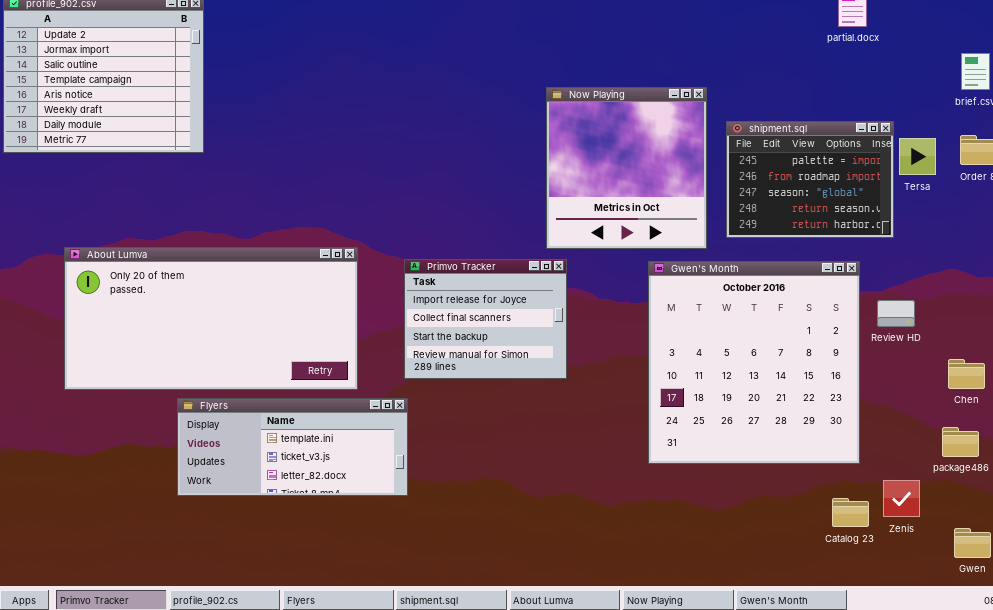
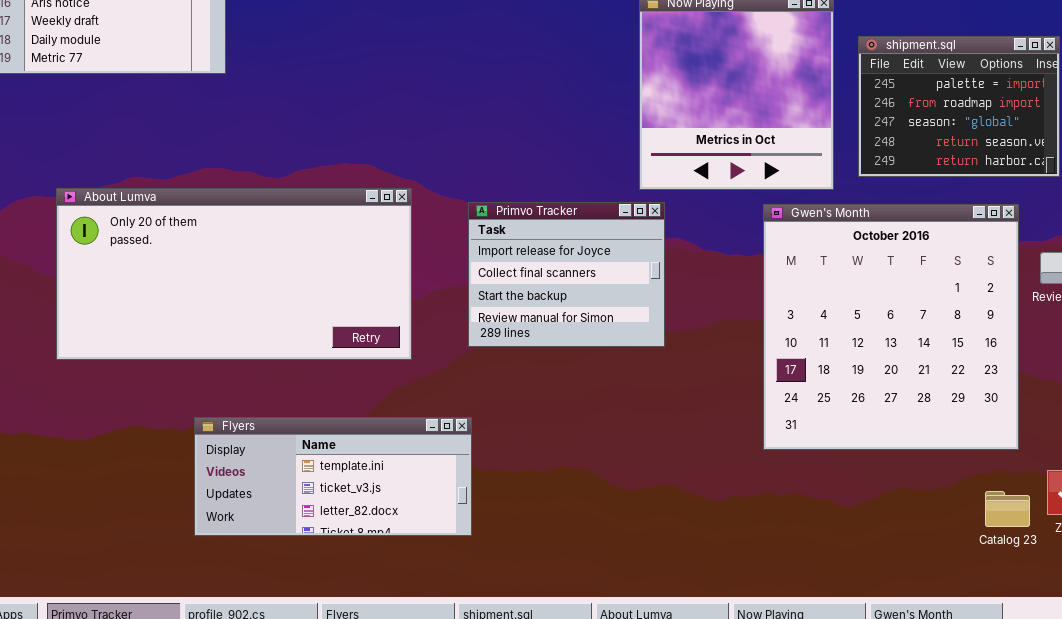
Flyers: [177,398,408,496] -> [194,417,472,536], moved

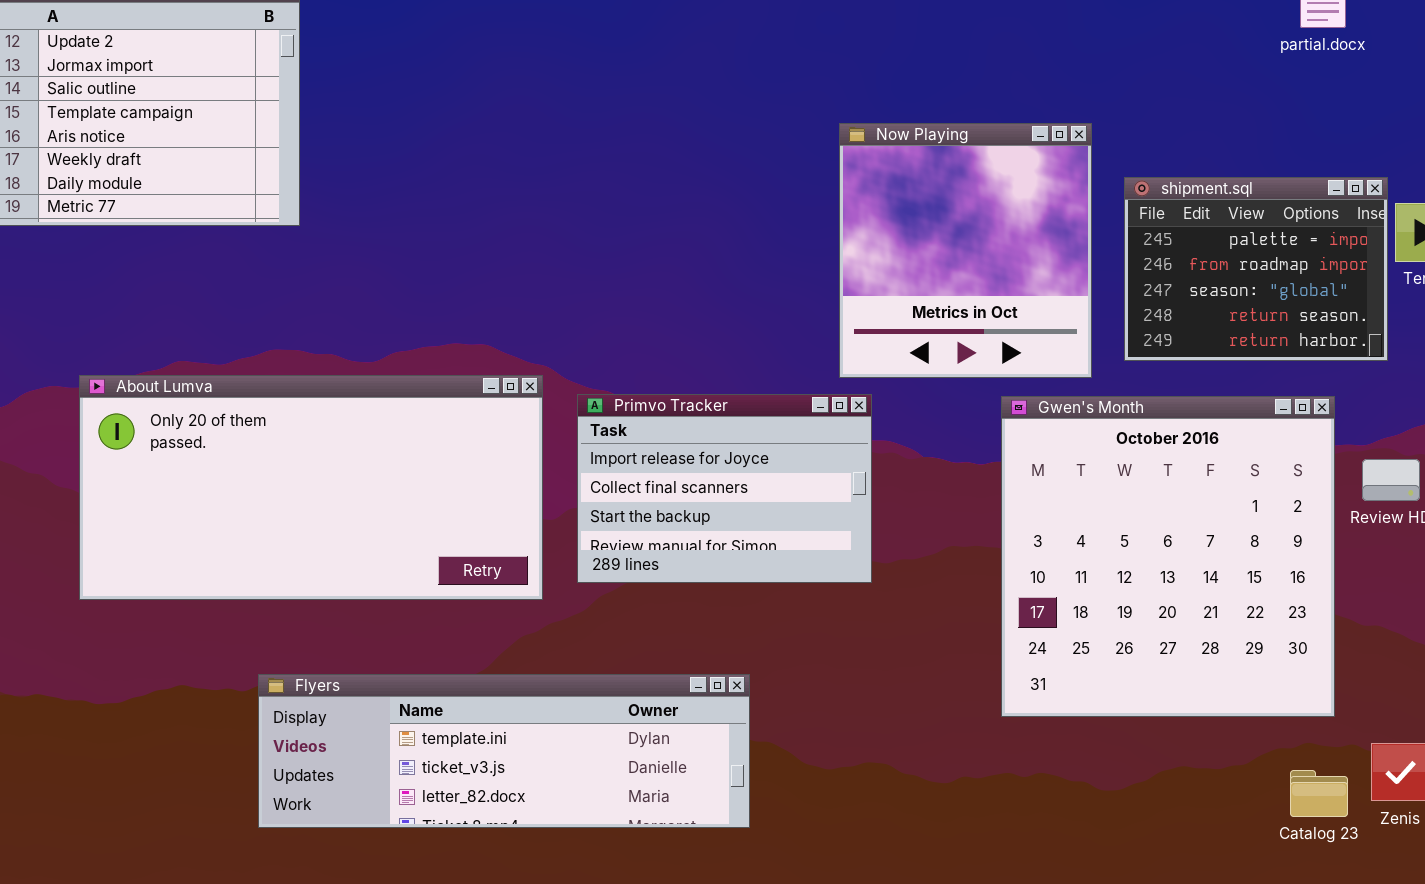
Primvo Tracker: [468,202,665,347] -> [577,394,872,583], resized
Flyers: [194,417,472,536] -> [258,674,750,828], resized

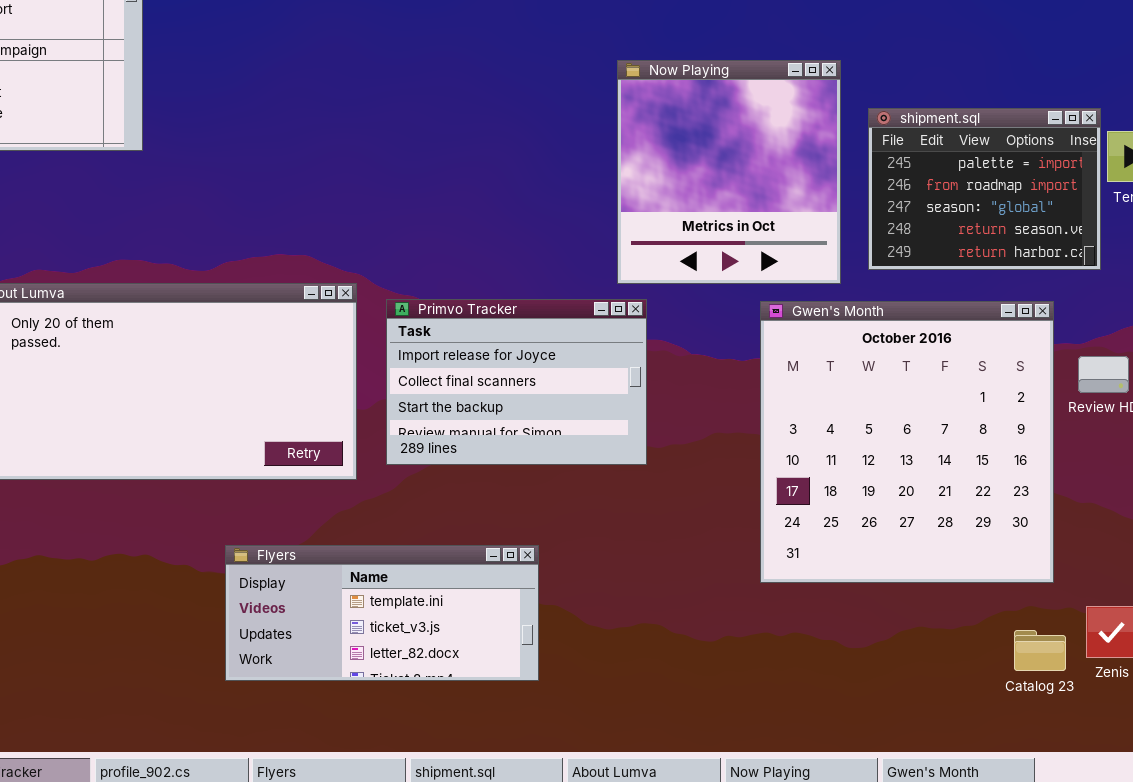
Flyers: [258,674,750,828] -> [225,545,539,681], resized

